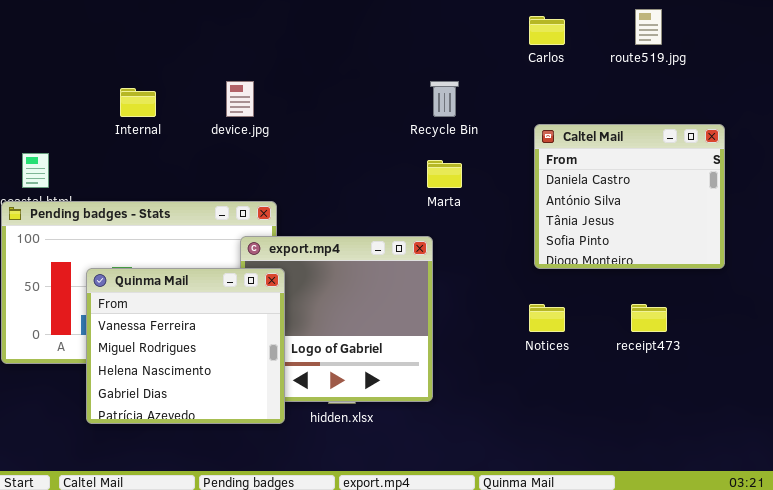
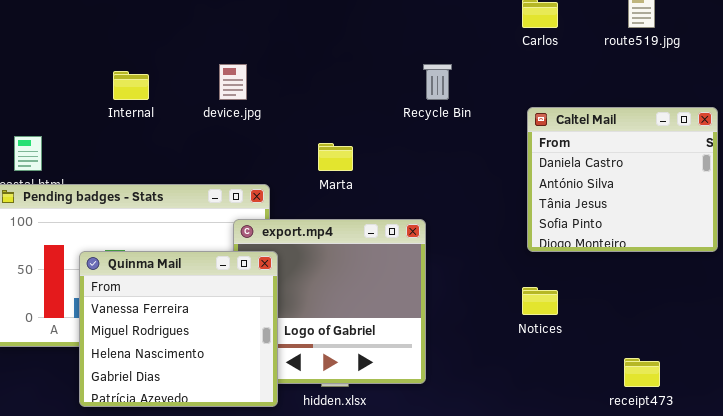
Marta: [427,160,462,188] -> [318,143,353,171], moved
receipt473: [631,304,667,332] -> [624,358,660,387], moved

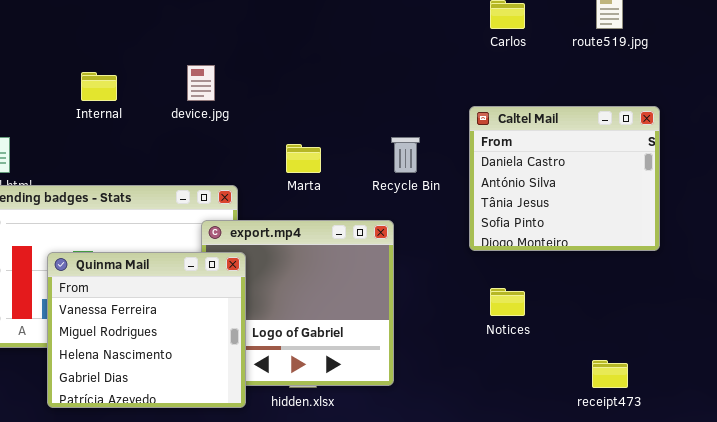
Recycle Bin: [423,64,452,100] -> [391,137,420,173], moved
Caltel Mail: [527,107,718,252] -> [469,106,660,251], moved

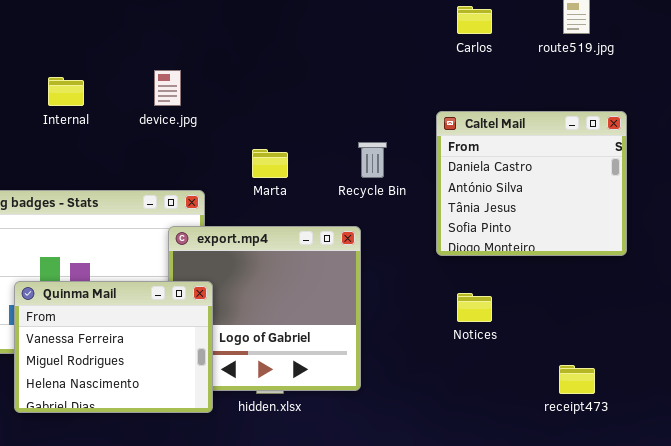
Quinma Mail: [47,252,246,408] -> [14,281,213,413], resized

